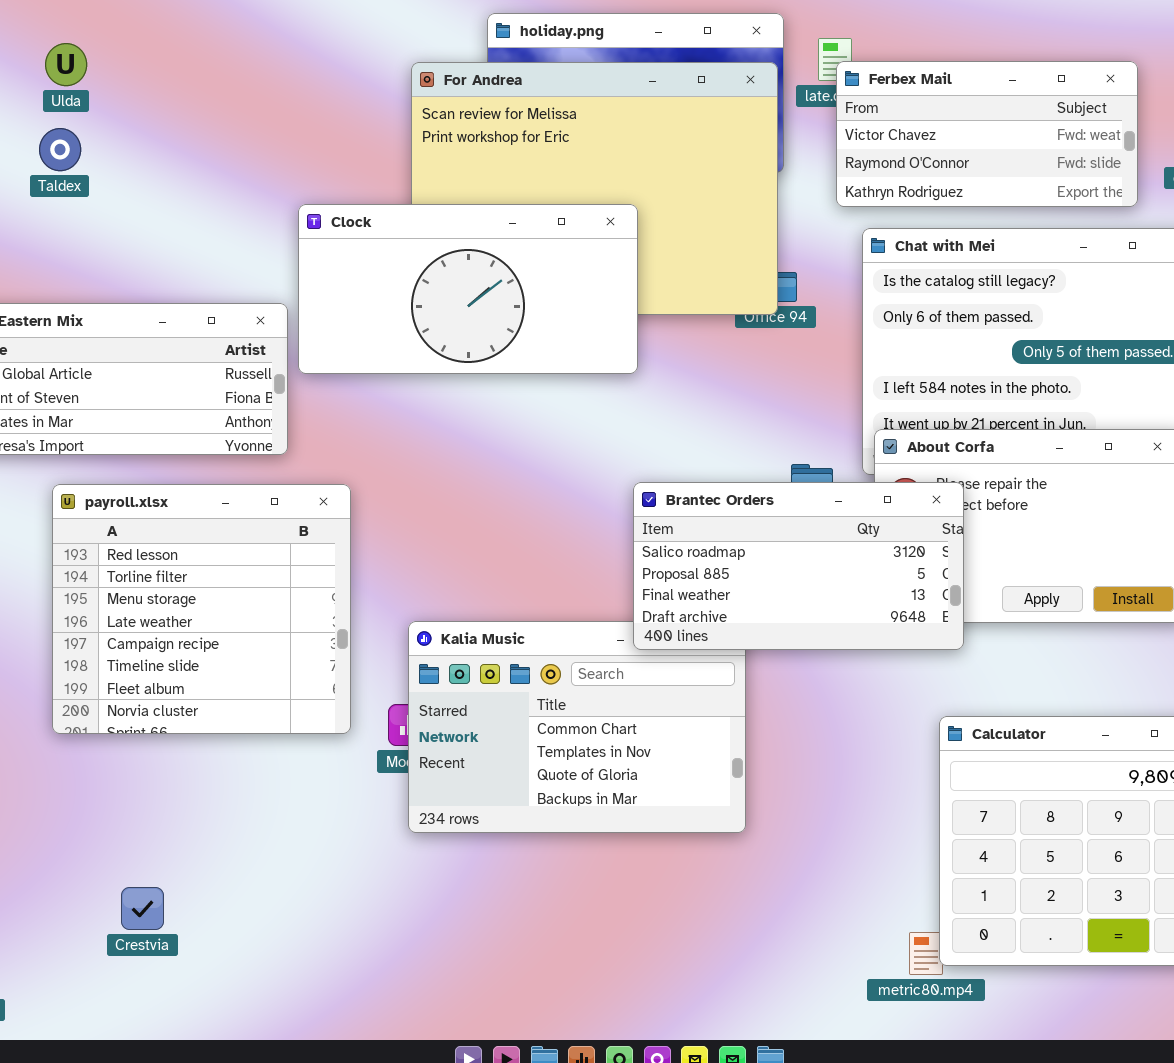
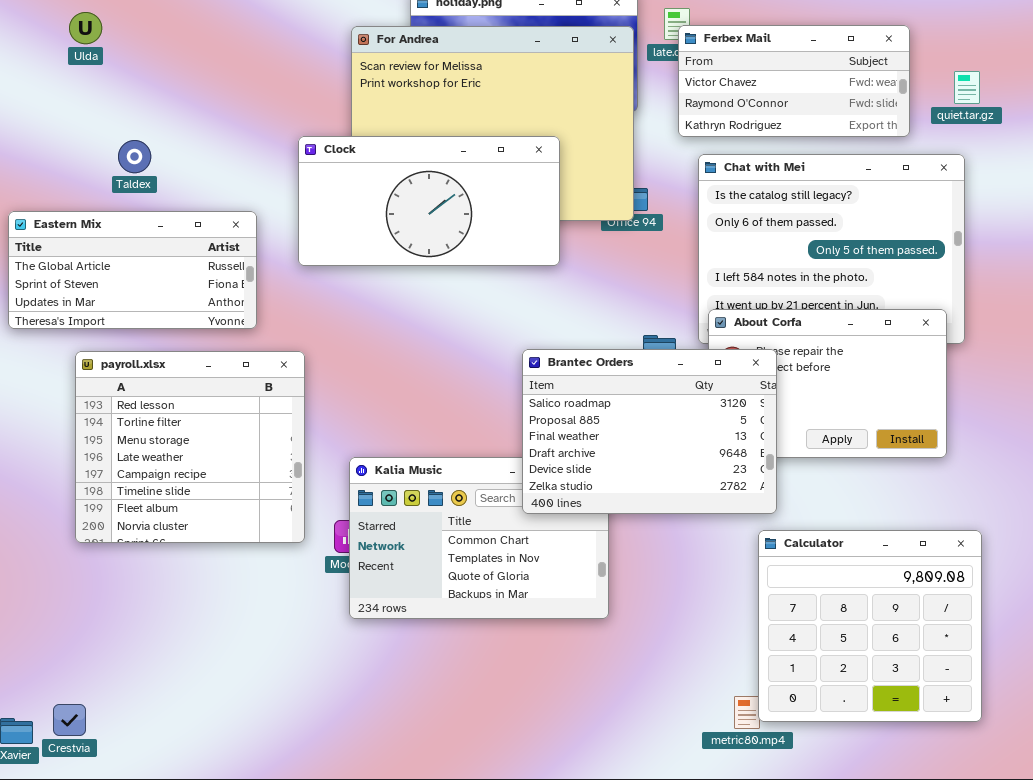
Taldex: [39,128,81,171] -> [118,140,151,173], moved
Clock: [298,204,638,374] -> [298,136,560,266], moved
Brantec Orders: [633,482,964,650] -> [522,349,777,514], resized
Crestvia: [121,887,164,930] -> [53,704,86,736], moved

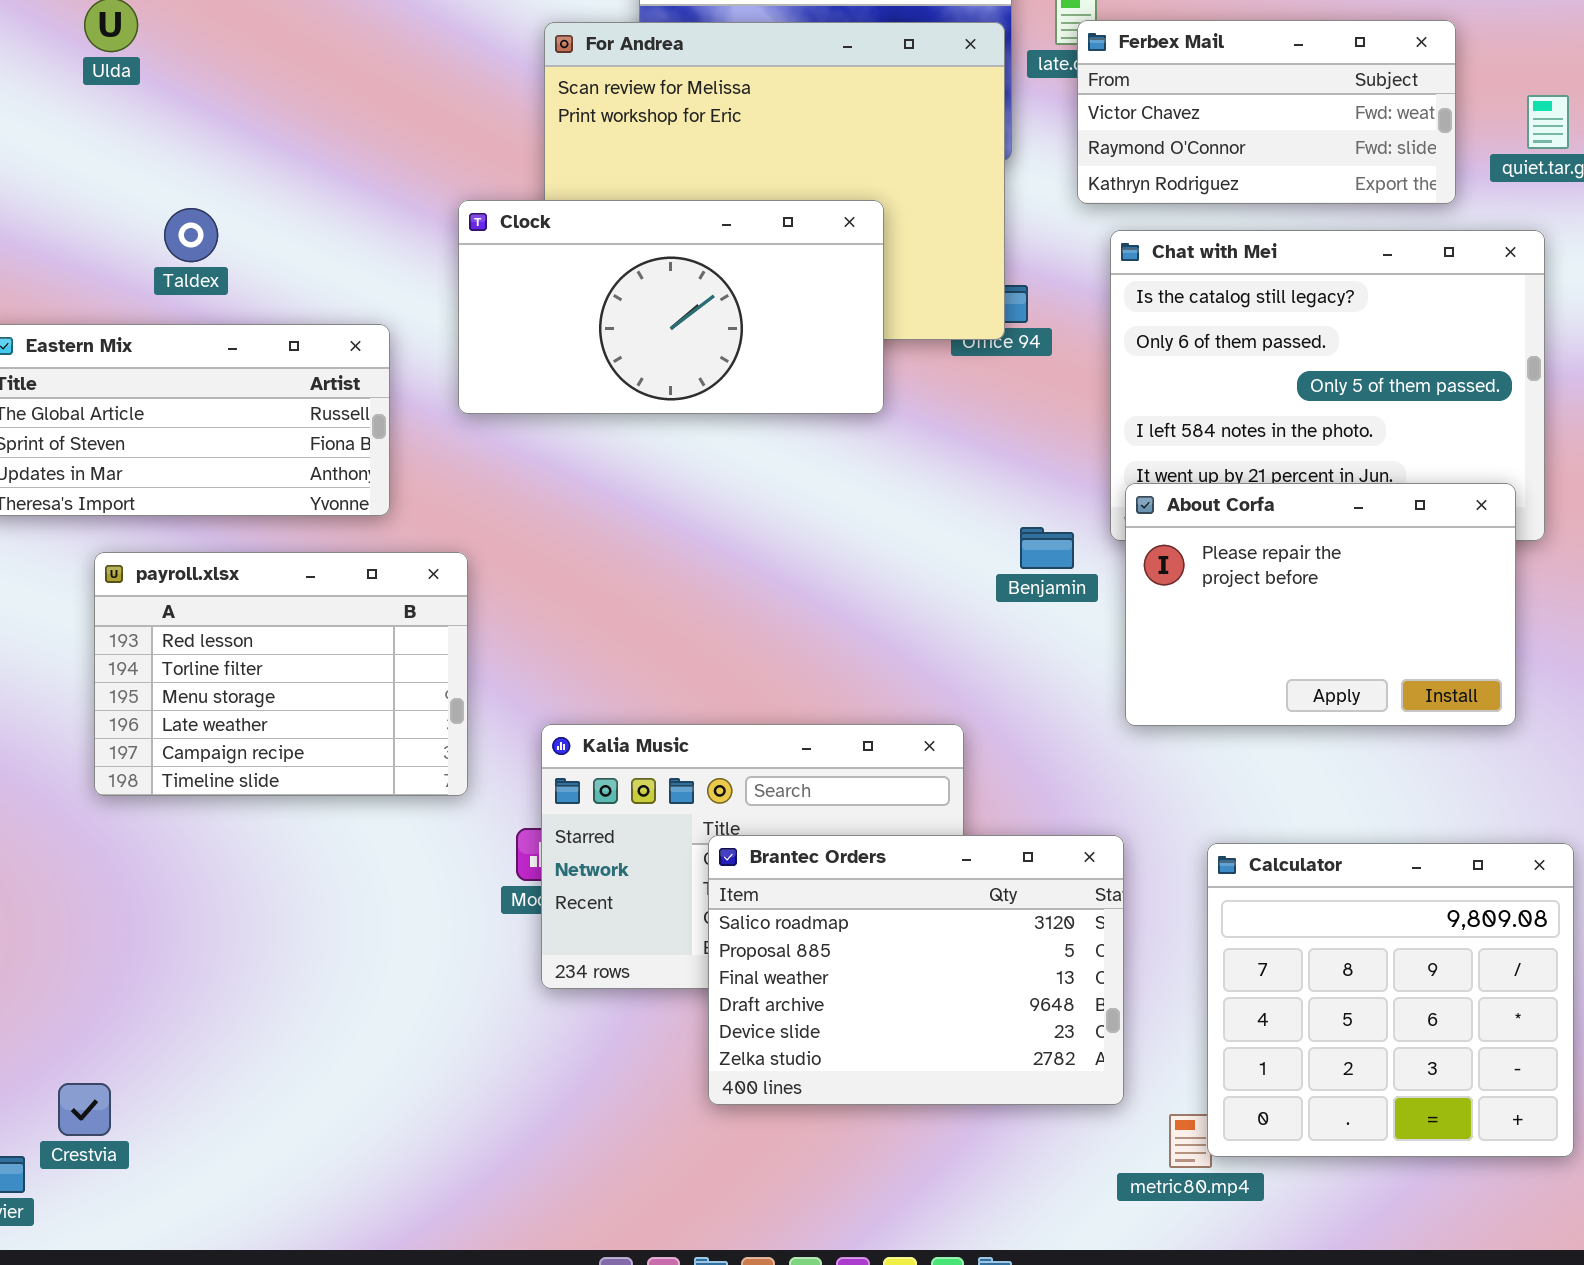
Brantec Orders: [522,349,777,514] -> [708,835,1124,1105], moved
payroll.xlsx: [75,351,305,543] -> [94,552,468,796], resized
Crestvia: [53,704,86,736] -> [58,1083,111,1136], moved

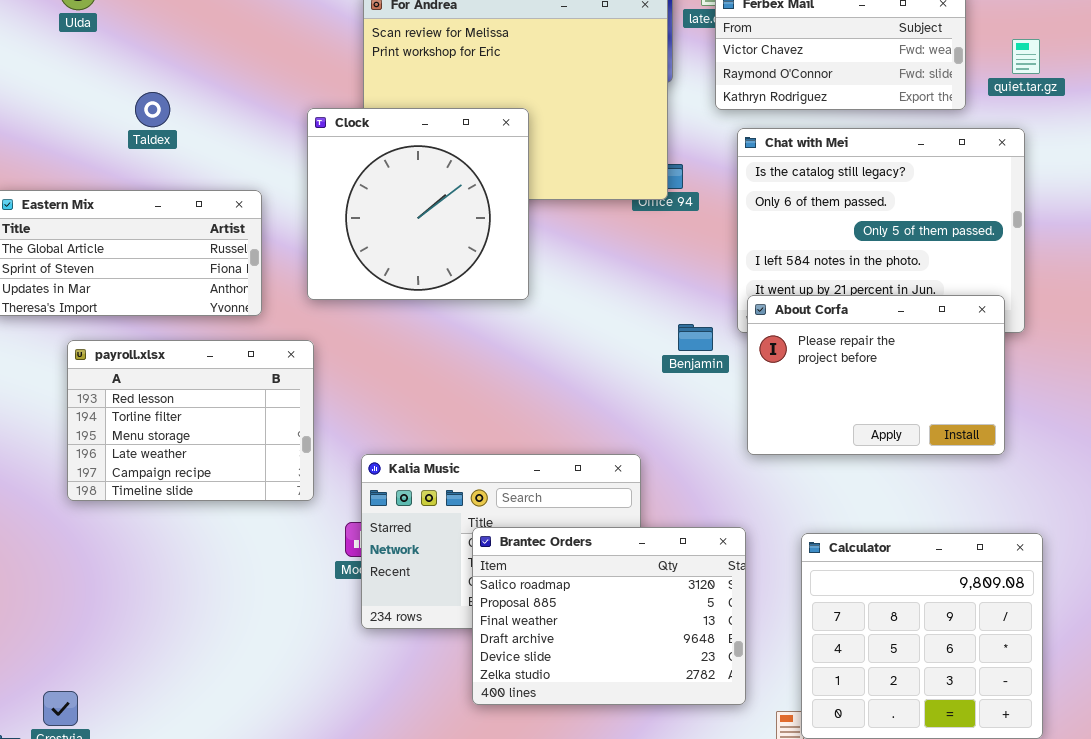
Clock: [458,200,884,414] -> [307,108,529,300], resized
Taldex: [164,208,218,262] -> [135,92,170,127], moved

